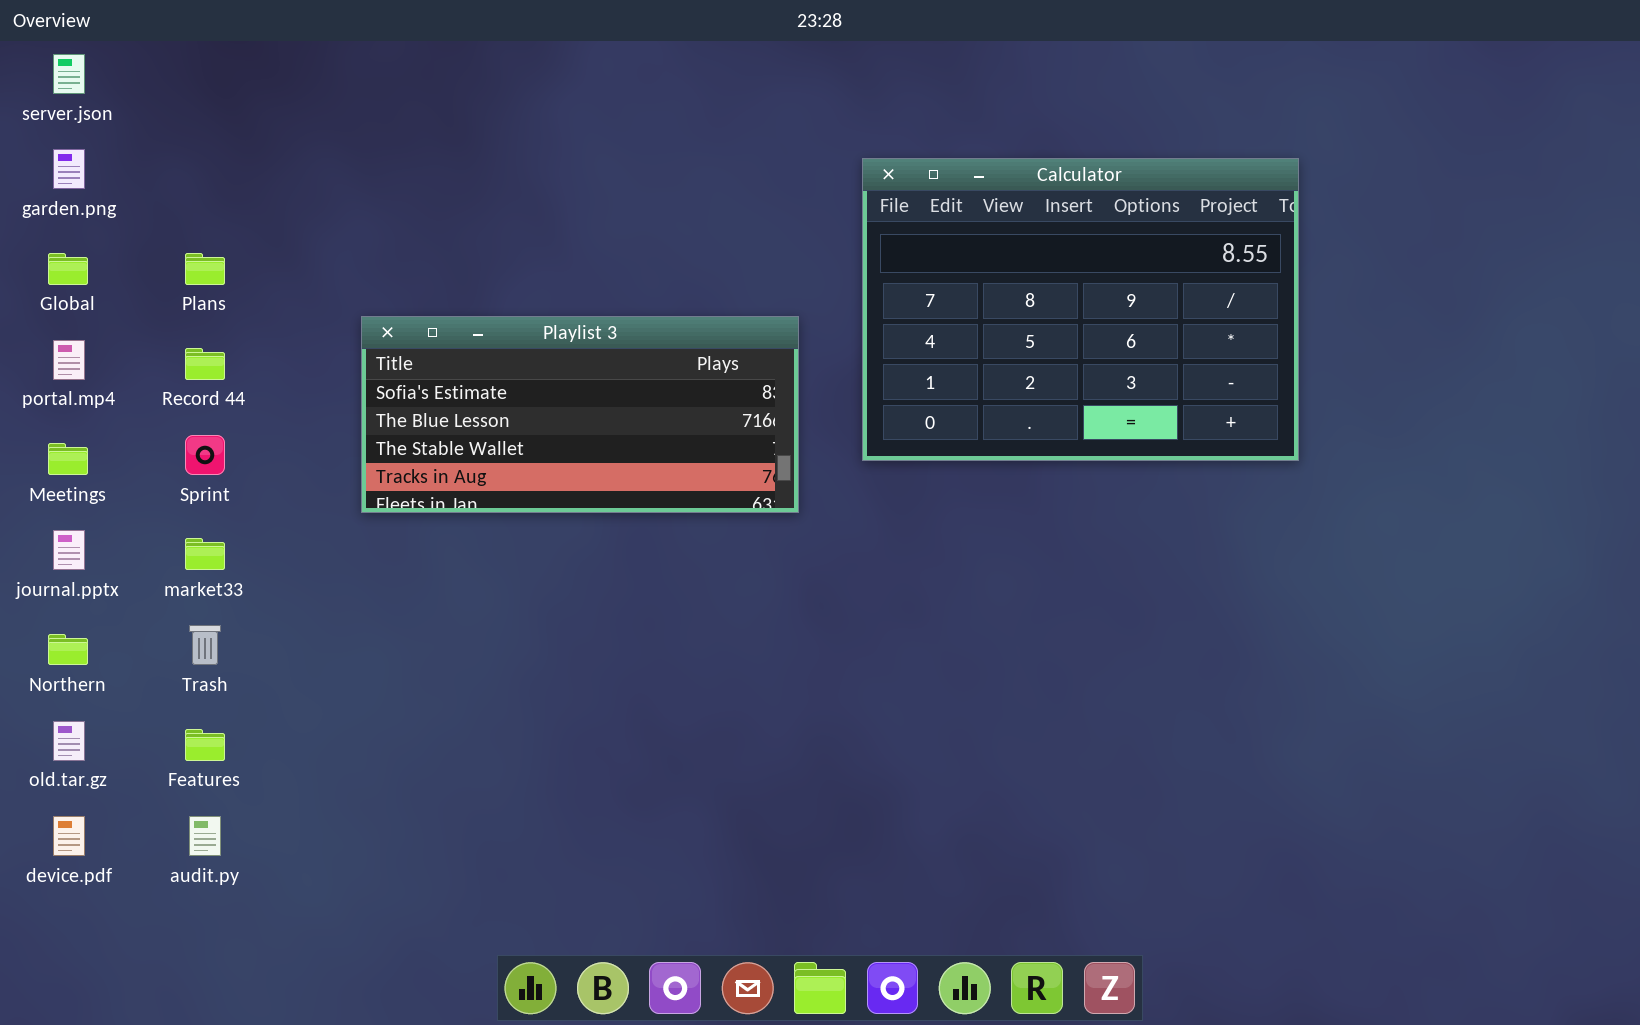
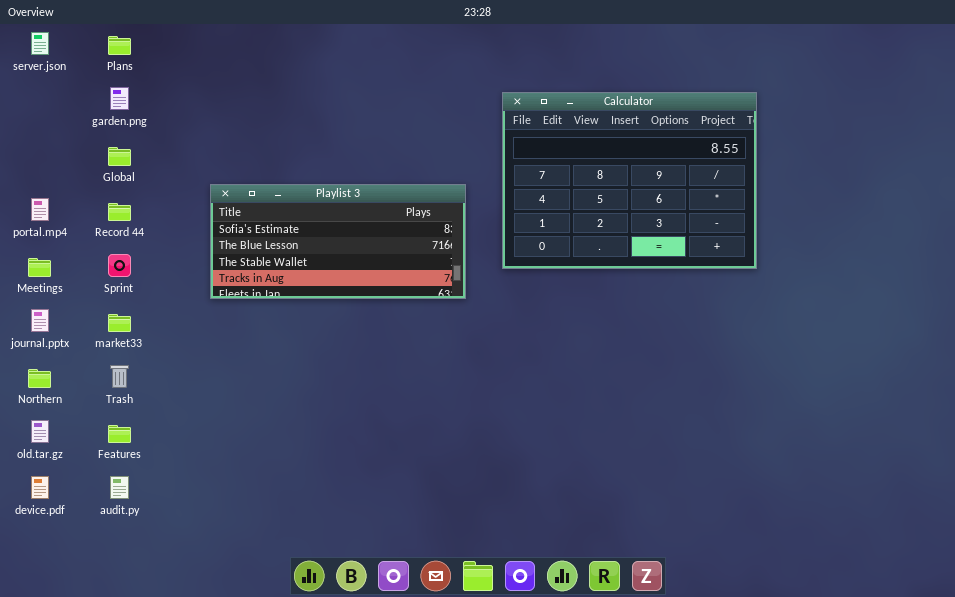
garden.png: [53,149,85,189] -> [110,87,129,110], moved
Global: [48,253,88,285] -> [108,147,131,166], moved
Plans: [185,253,225,285] -> [108,36,131,55], moved

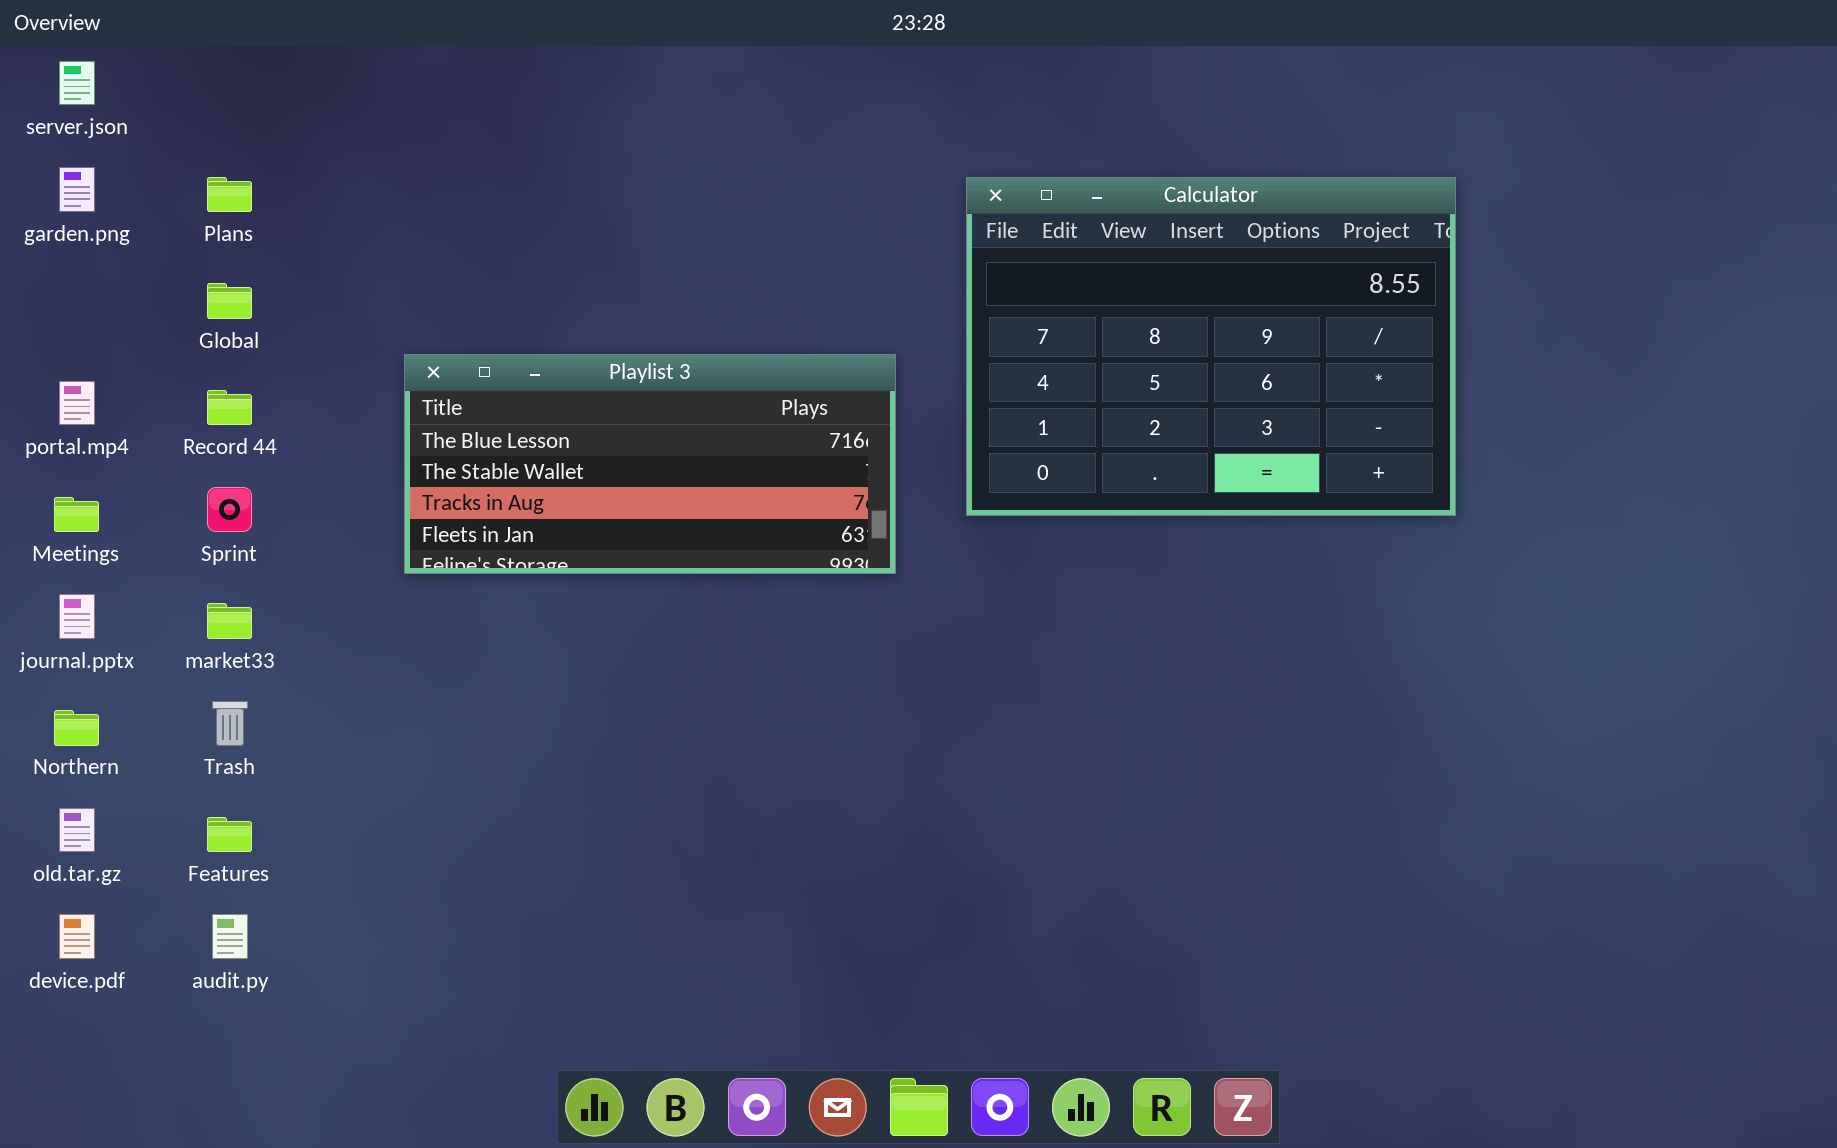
Plans: [108,36,131,55] -> [207,177,252,212], moved
garden.png: [110,87,129,110] -> [59,167,95,212], moved
Playlist 3: [210,184,466,299] -> [404,354,896,574], scrolled down 1 row

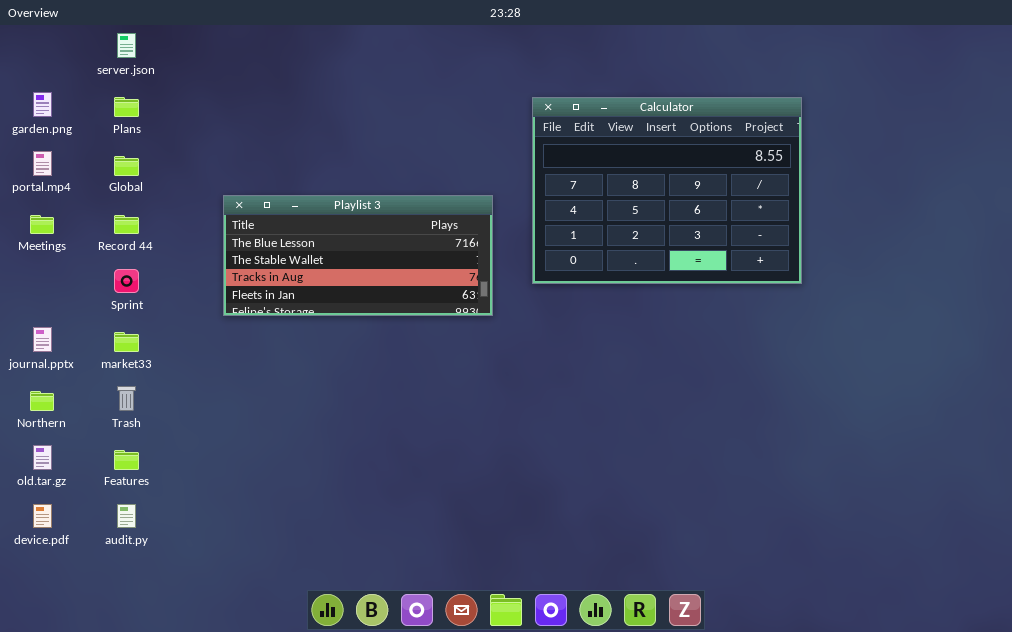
server.json: [59,61,95,105] -> [117,33,136,58], moved
portal.mp4: [59,381,95,425] -> [33,151,52,176], moved
Meetings: [54,497,99,532] -> [30,215,54,234], moved

